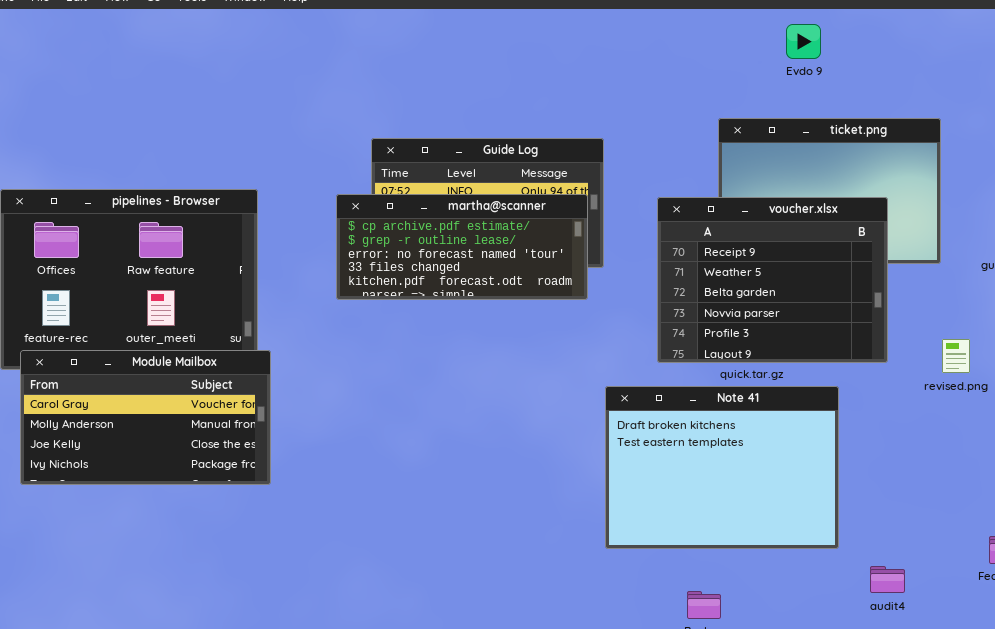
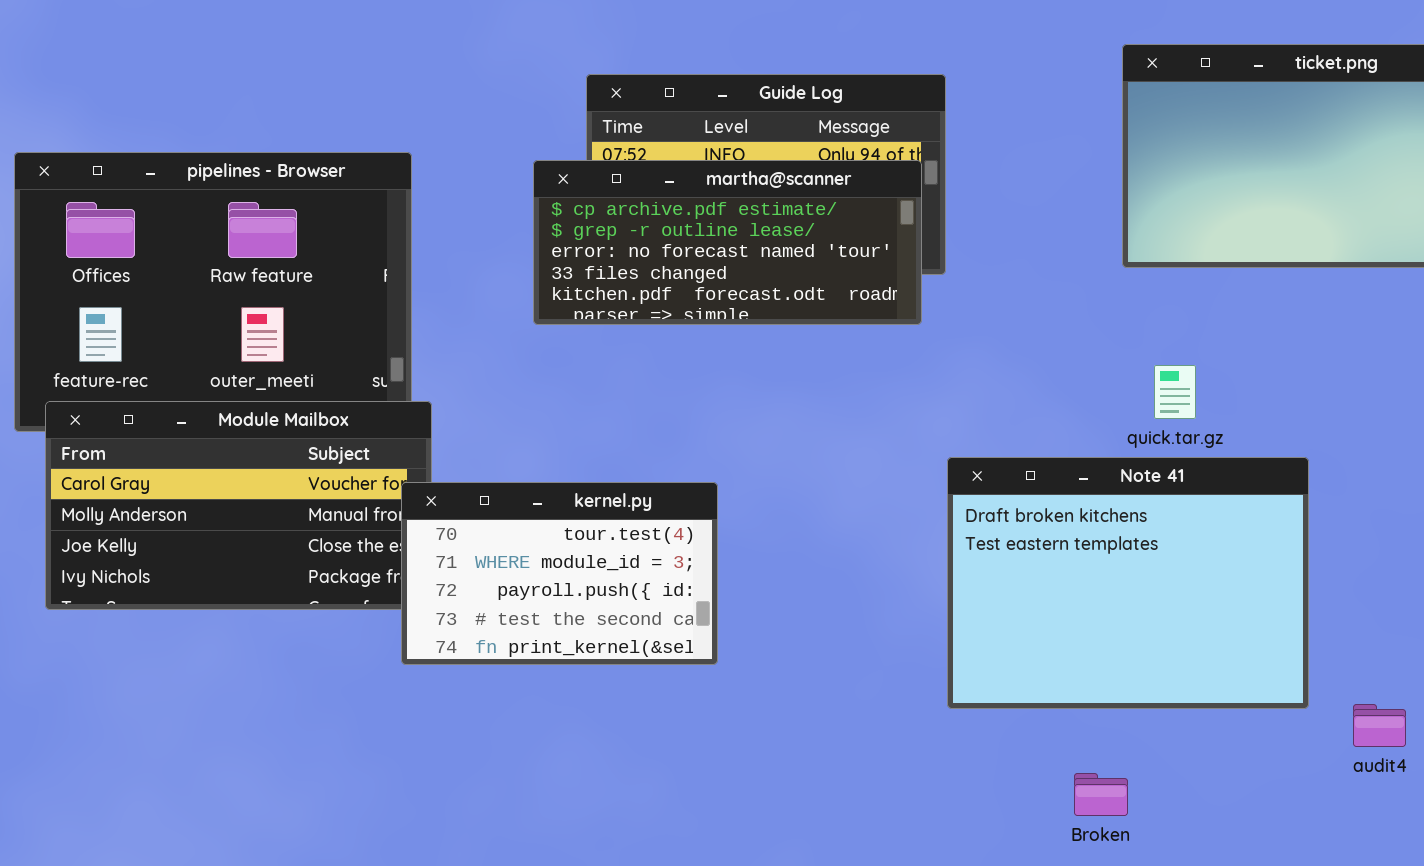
voucher.xlsx: [657,197,888,363] -> none, closed
kernel.py: none -> [401,482,718,665], opened
audit4: [870,566,905,593] -> [1353,704,1406,747], moved

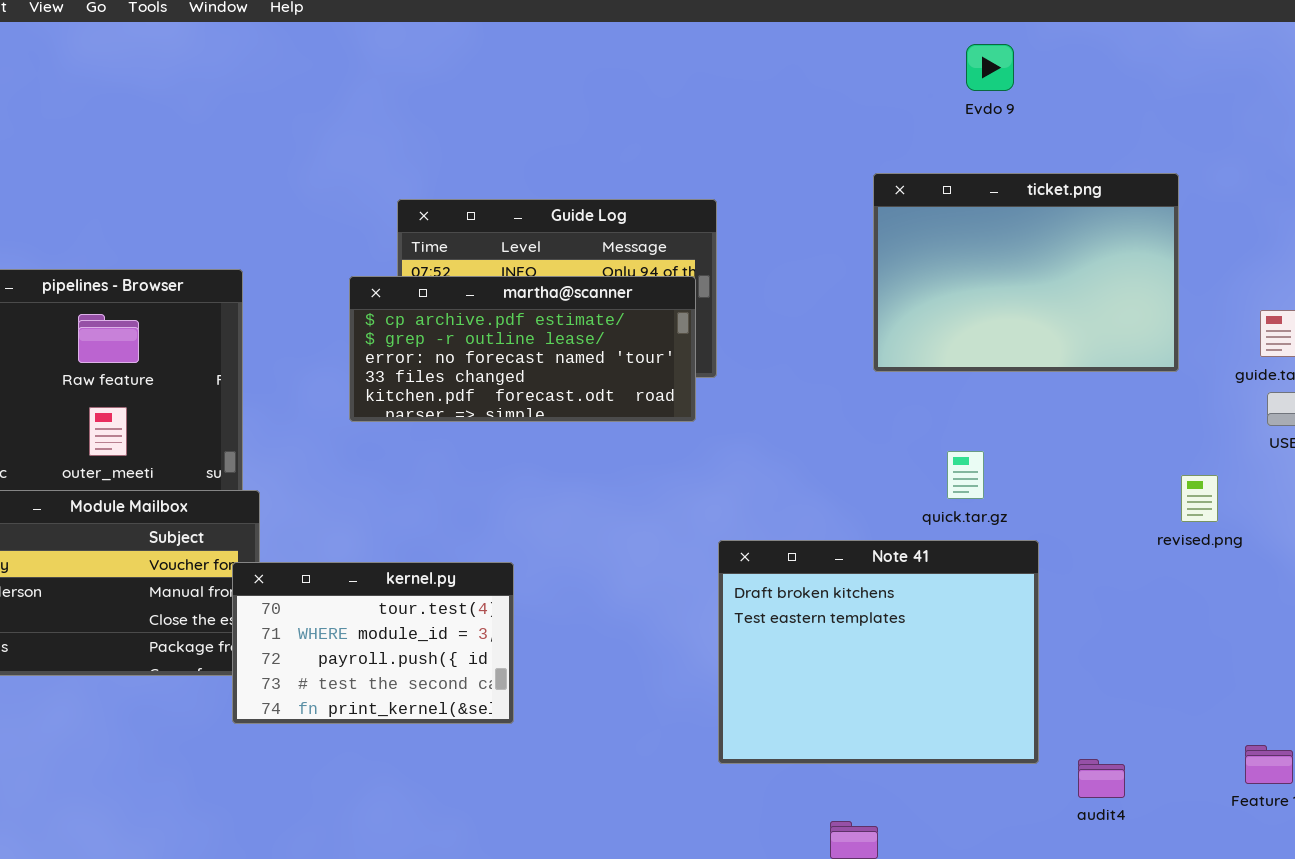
quick.tar.gz: [1154,365,1196,419] -> [947,451,984,499], moved

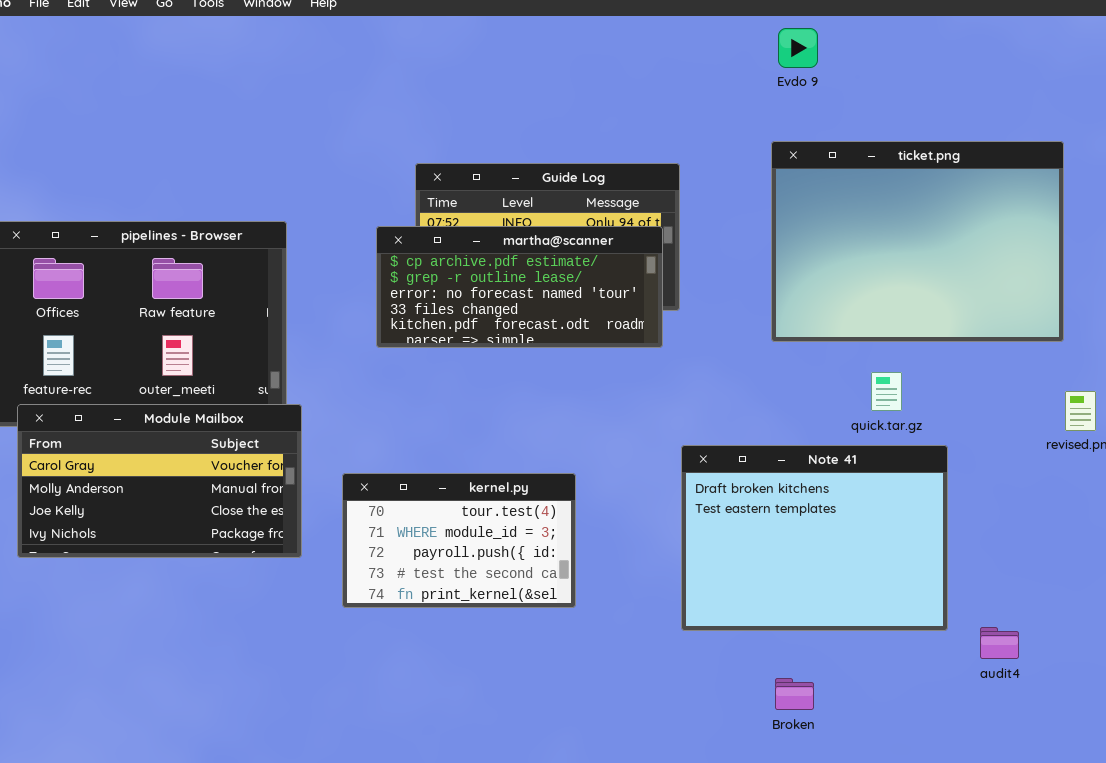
Evdo 9: [966,44,1014,91] -> [778,28,818,68], moved
ticket.png: [873,173,1179,372] -> [771,141,1064,342], resized
kernel.py: [232,562,514,724] -> [342,473,576,608], moved

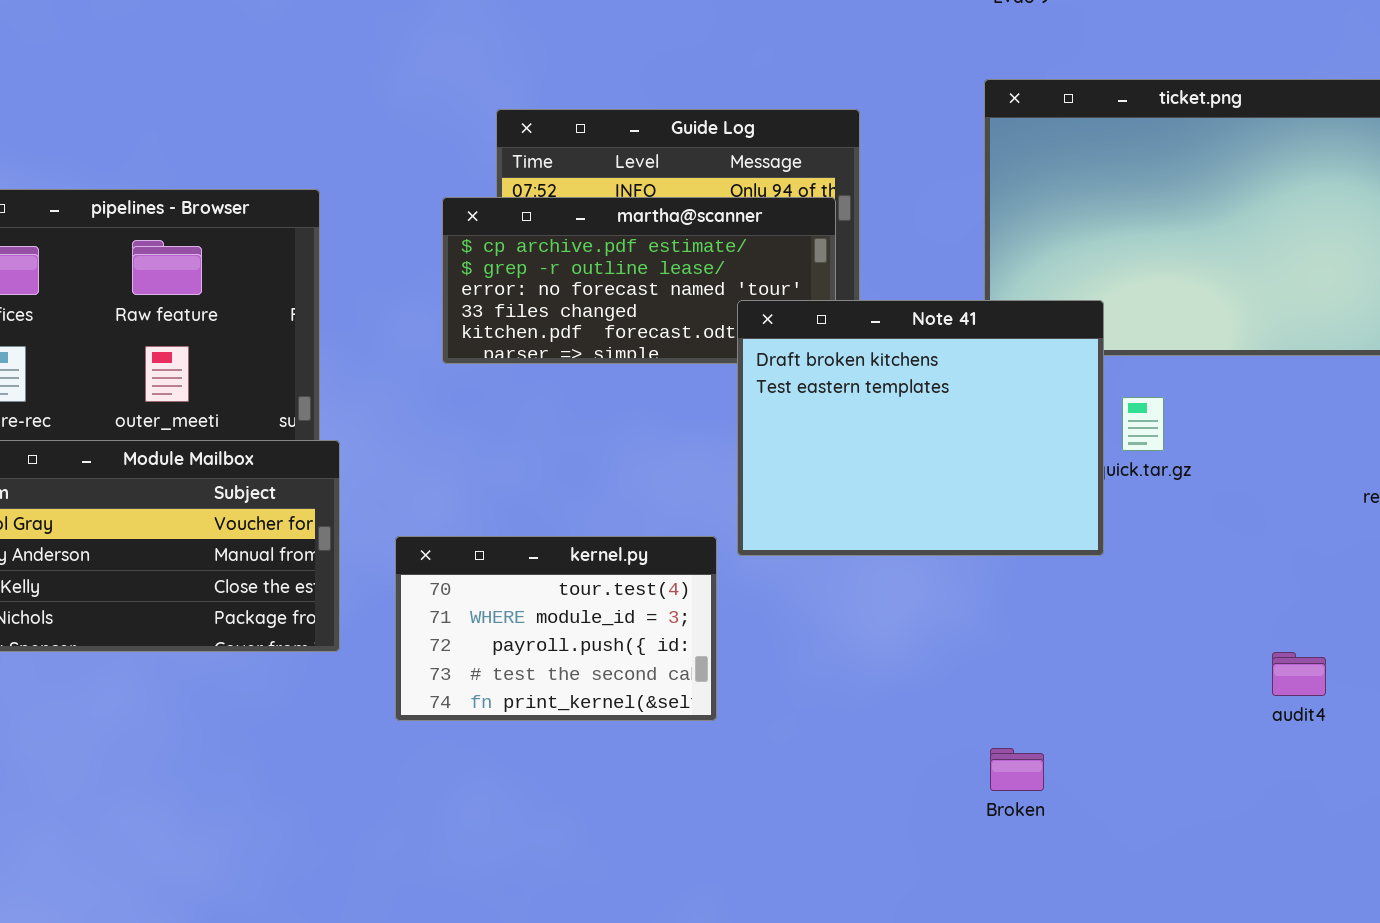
Note 41: [681,445,948,631] -> [737,300,1104,556], moved
audit4: [980,627,1019,659] -> [1272,652,1326,696], moved
Broken: [775,678,814,710] -> [990,748,1044,791], moved

